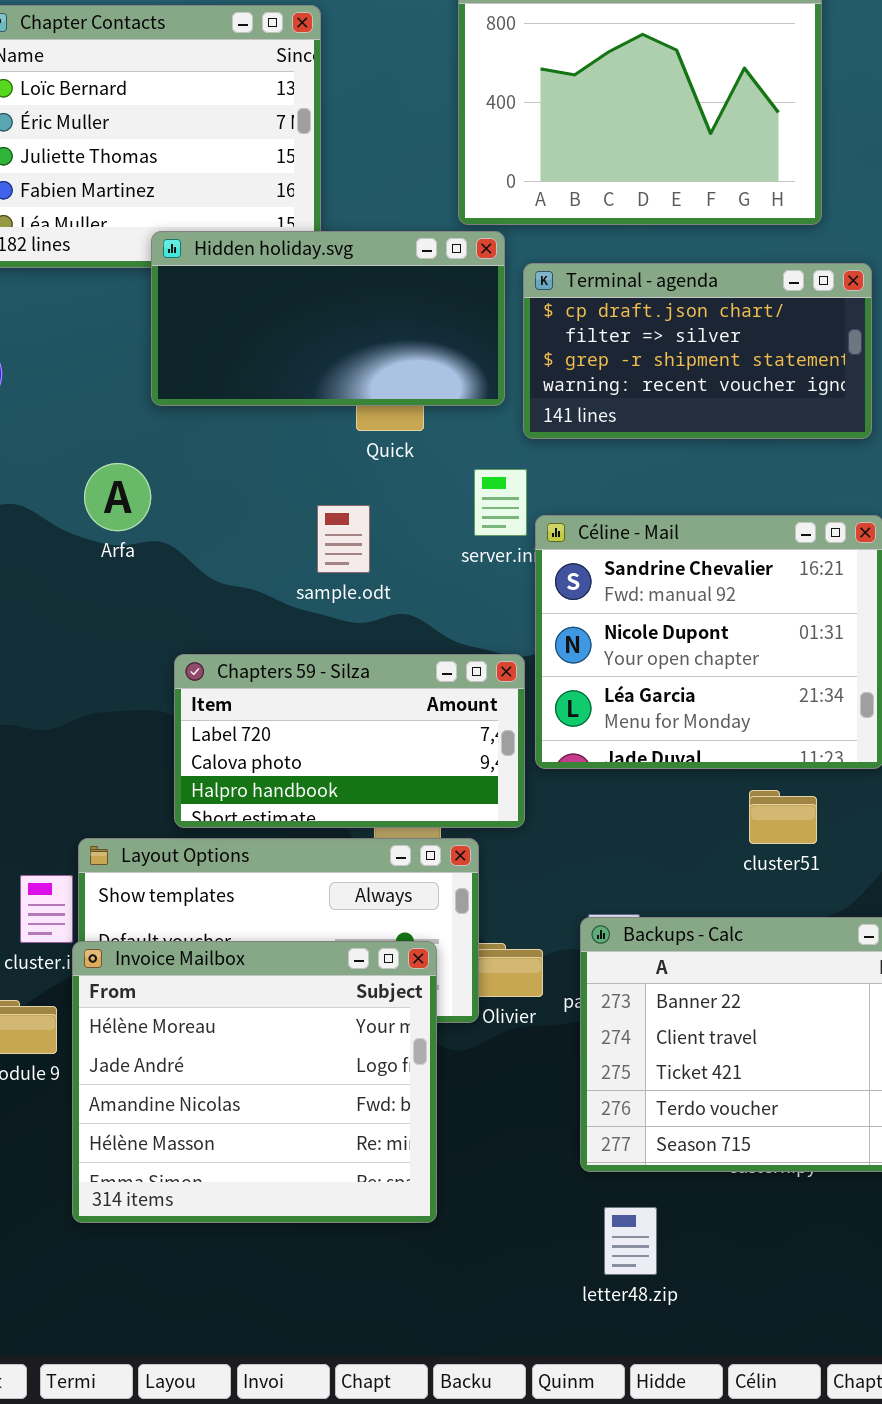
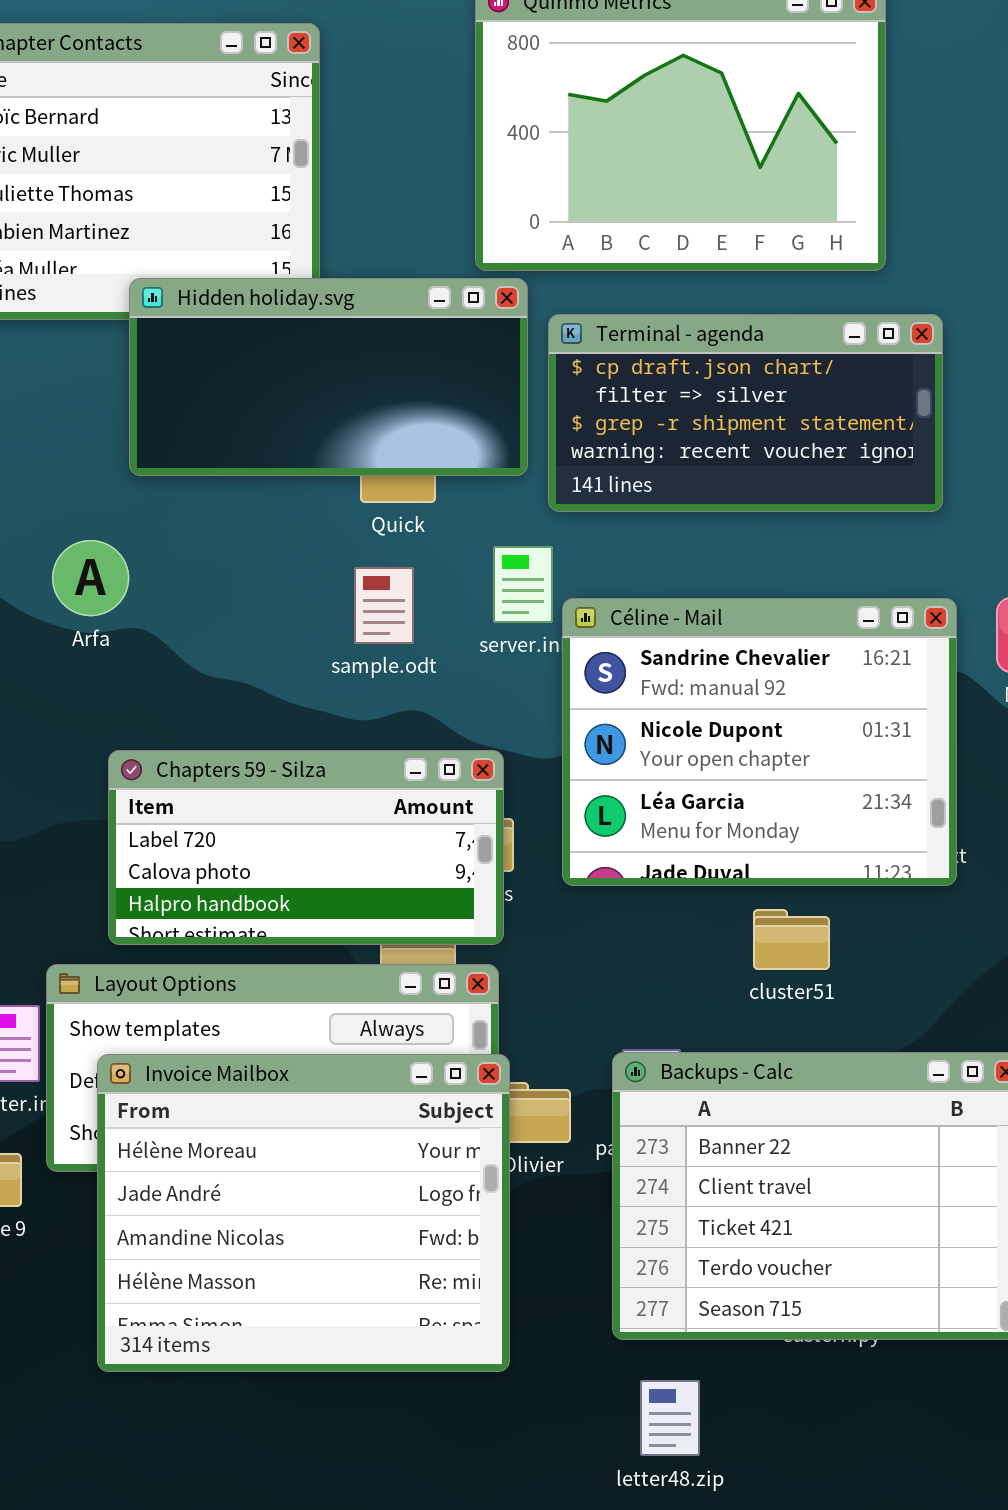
sample.odt: [317,505,370,573] -> [354,567,414,644], moved
Chapters 59 - Silza: [174,654,525,828] -> [108,750,504,945], moved
cluster51: [749,790,817,844] -> [753,909,830,970], moved
Invoice Mailbox: [72,941,437,1223] -> [97,1054,510,1372], moved

